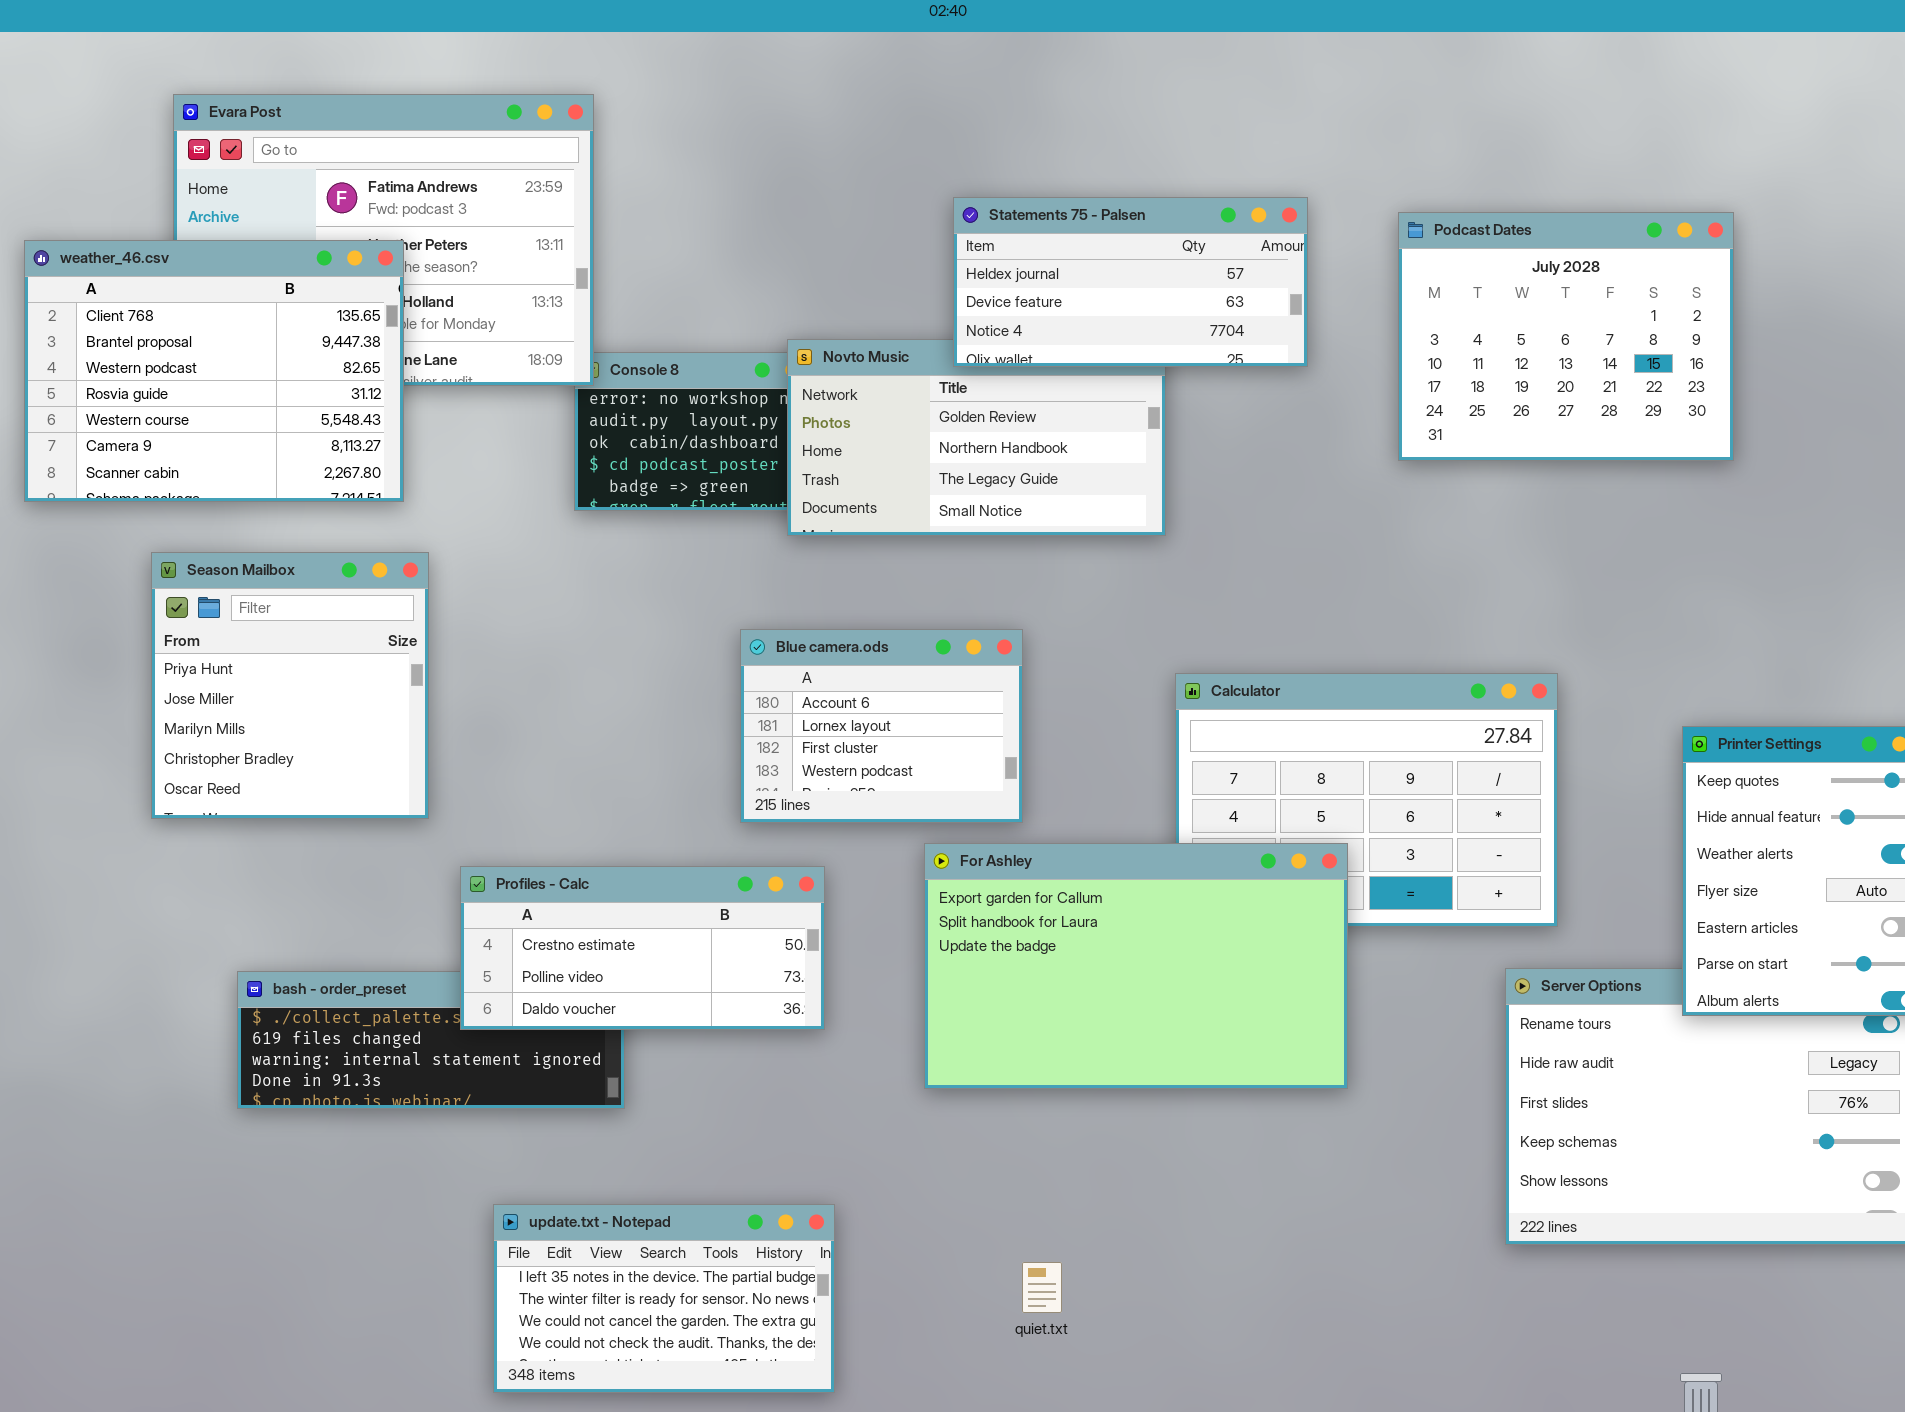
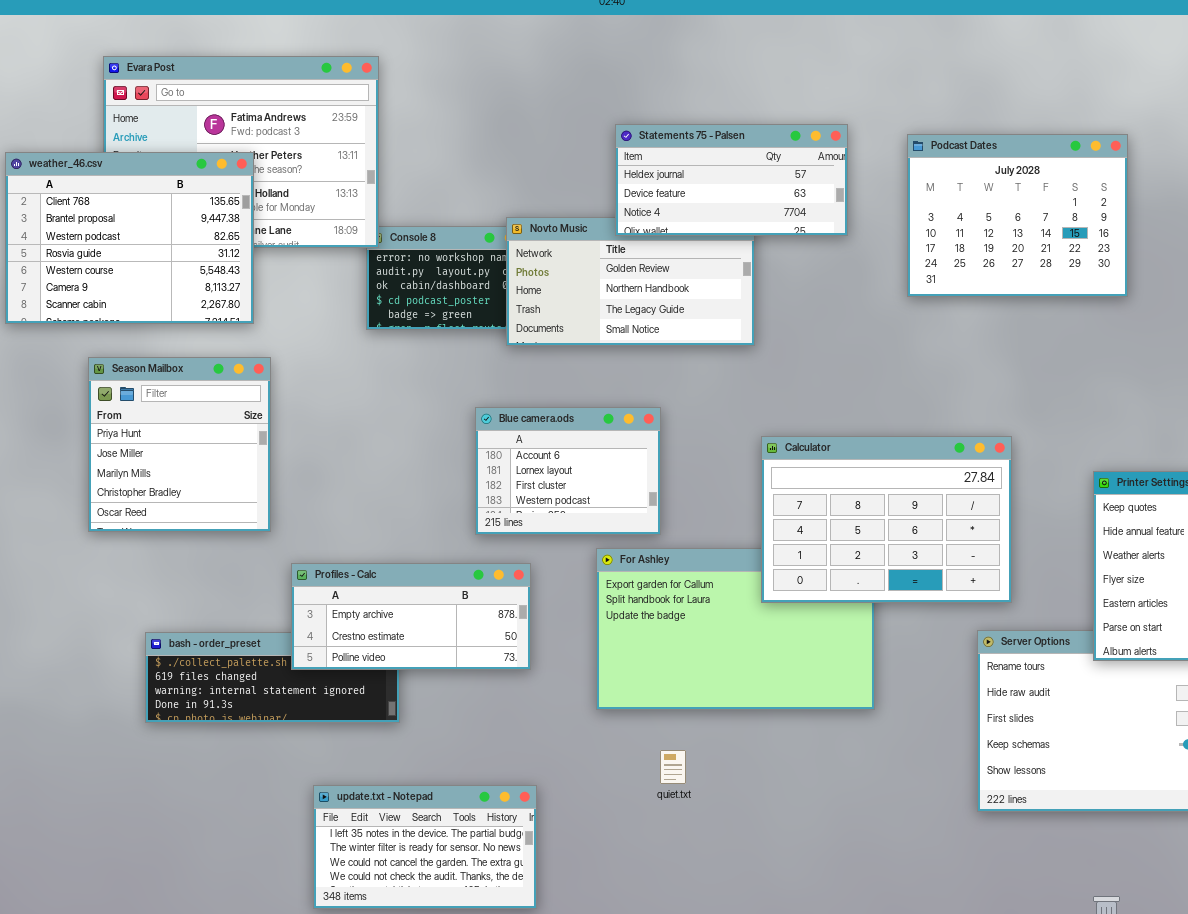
Calculator: [1175,673,1558,927] -> [761,436,1012,603], raised
Profiles - Calc: [460,866,825,1030] -> [291,563,531,670], scrolled up 1 row
quiet.txt: [1022,1262,1062,1313] -> [660,750,686,784], moved

